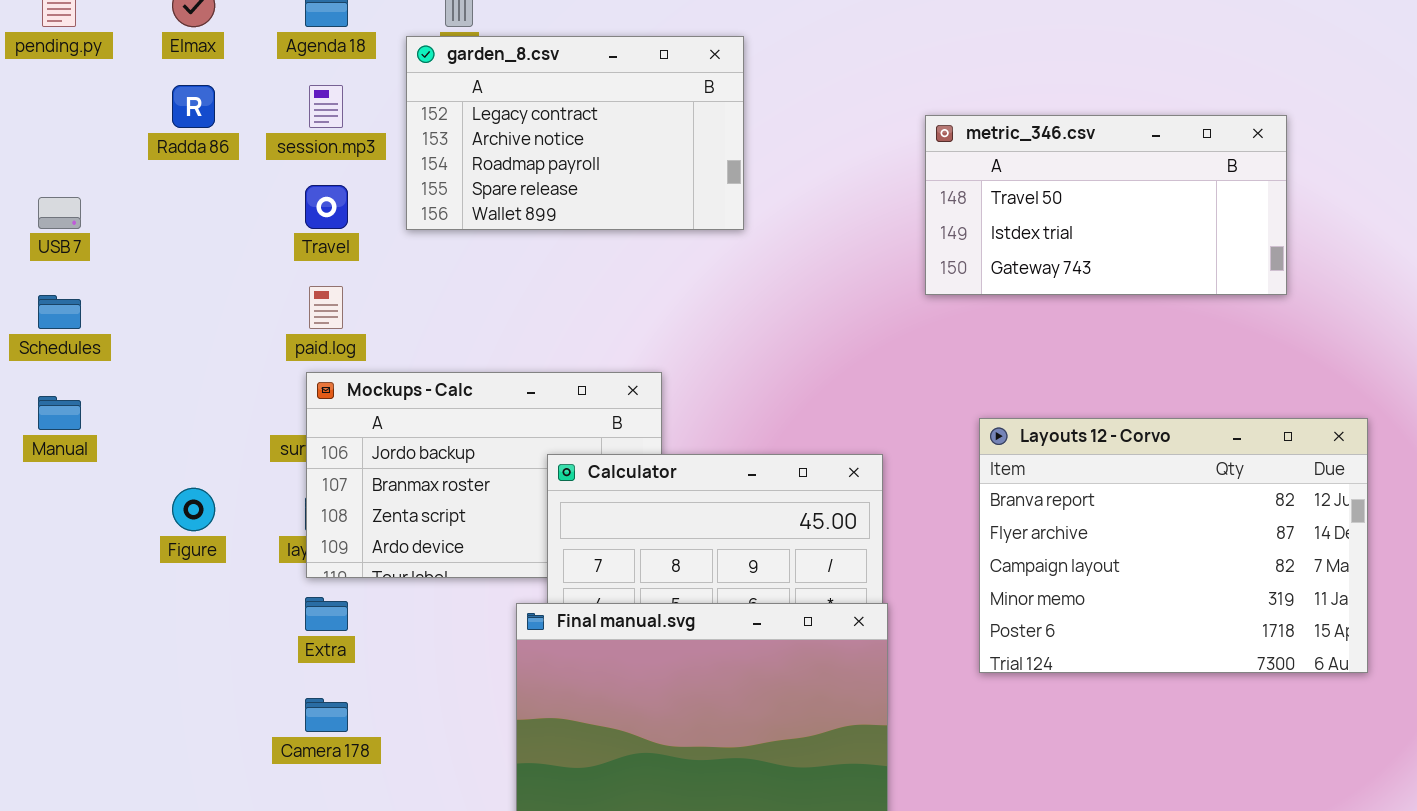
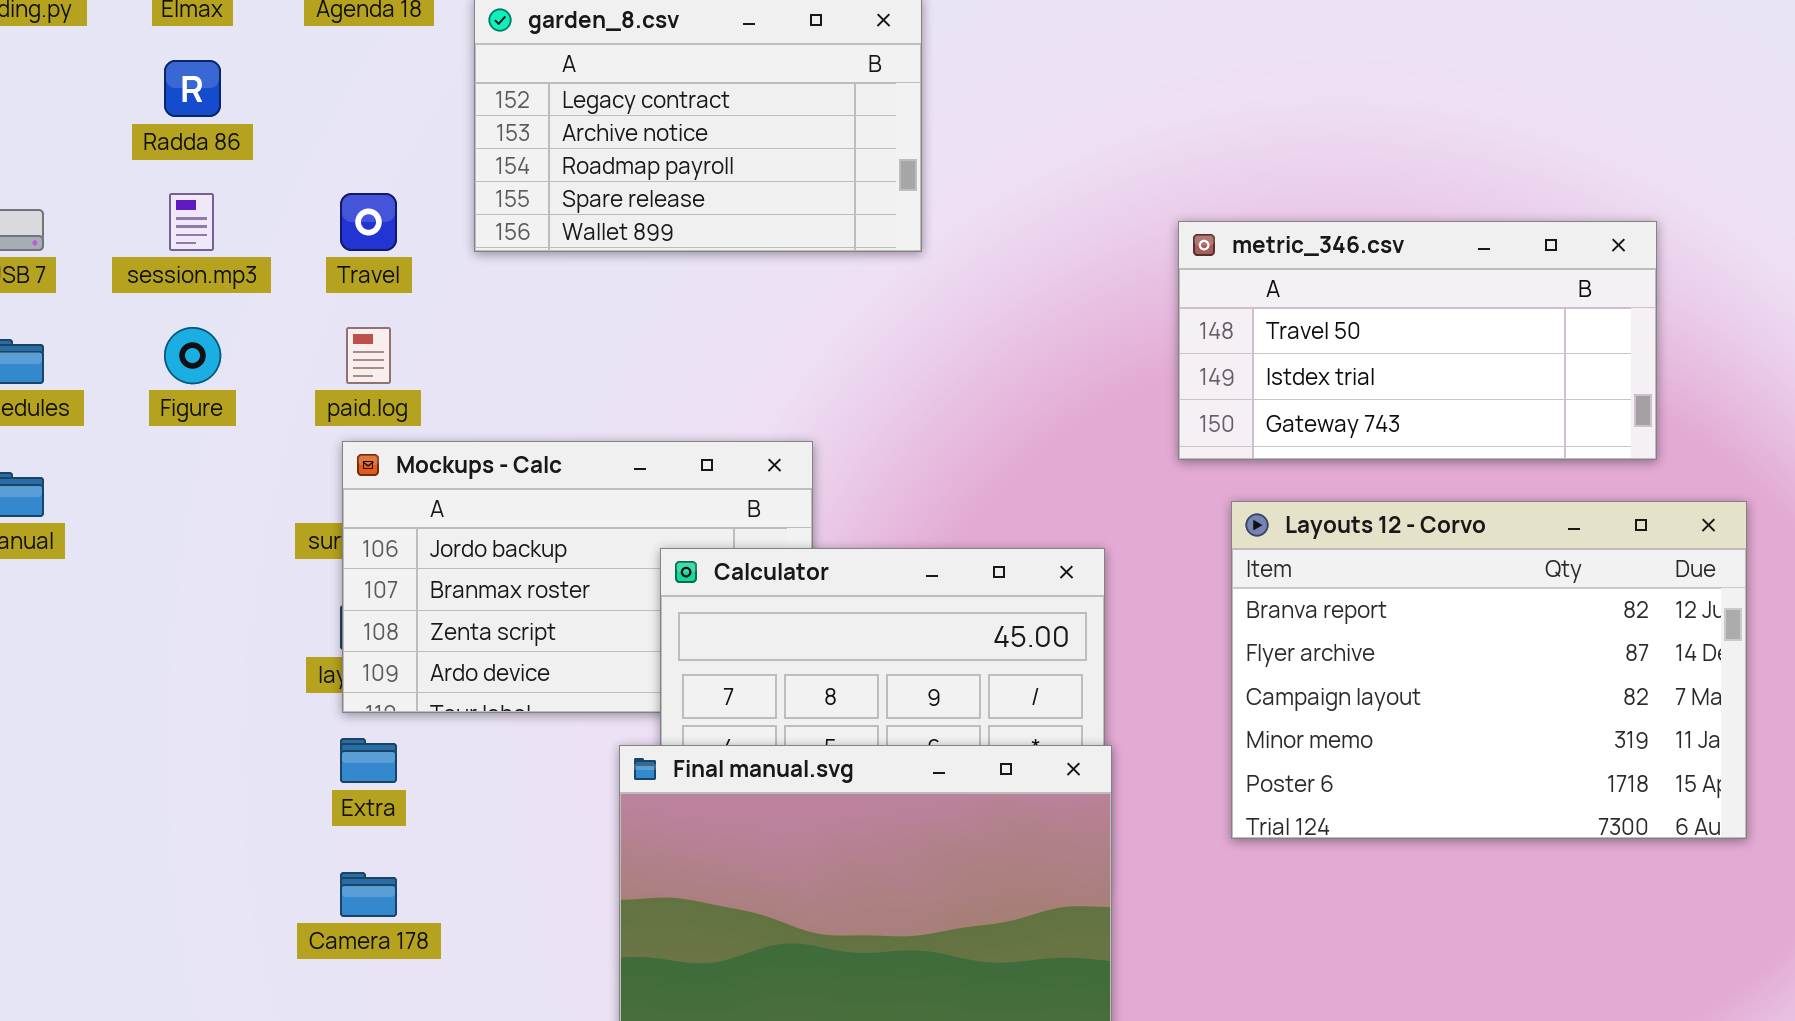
session.mp3: [309,85,343,128] -> [169,193,214,251], moved
metric_346.csv: [925,115,1287,295] -> [1178,221,1657,460], moved
Figure: [172,488,215,531] -> [164,327,221,384], moved

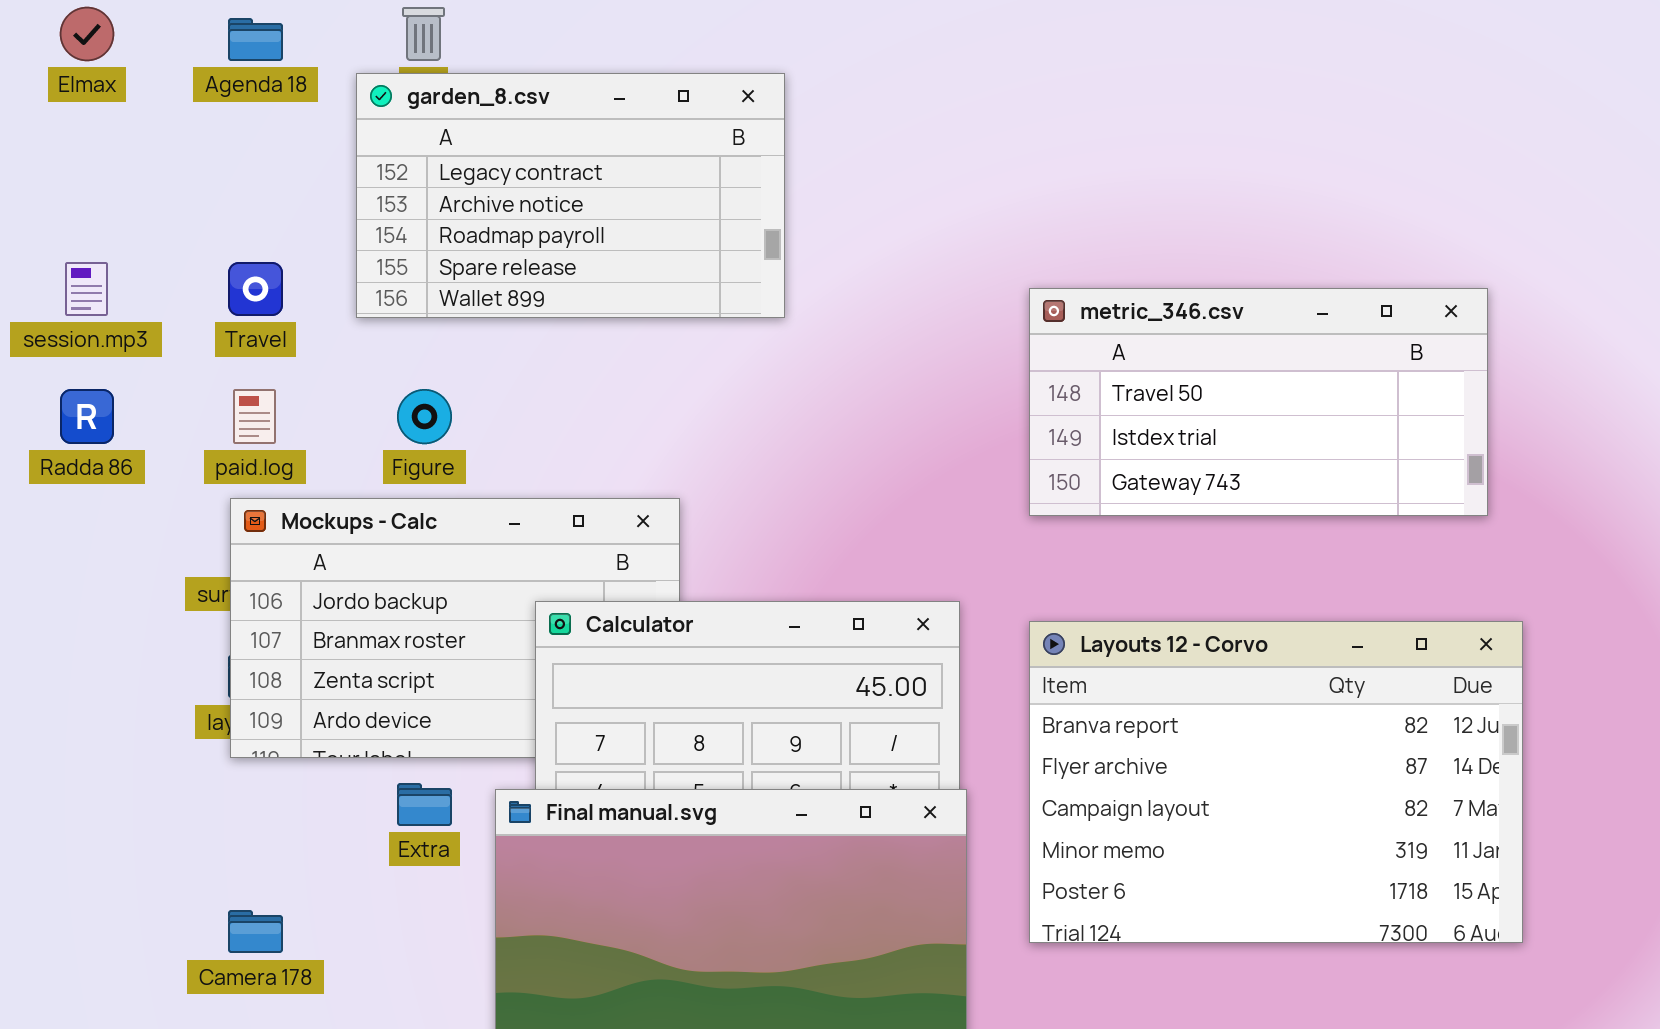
Radda 86: [164,60,221,117] -> [60,389,114,444], moved
Figure: [164,327,221,384] -> [397,389,452,444], moved
Layouts 12 - Corvo: [1231,501,1747,839] -> [1029,621,1523,943], moved
Extra: [340,738,397,783] -> [397,783,452,826], moved

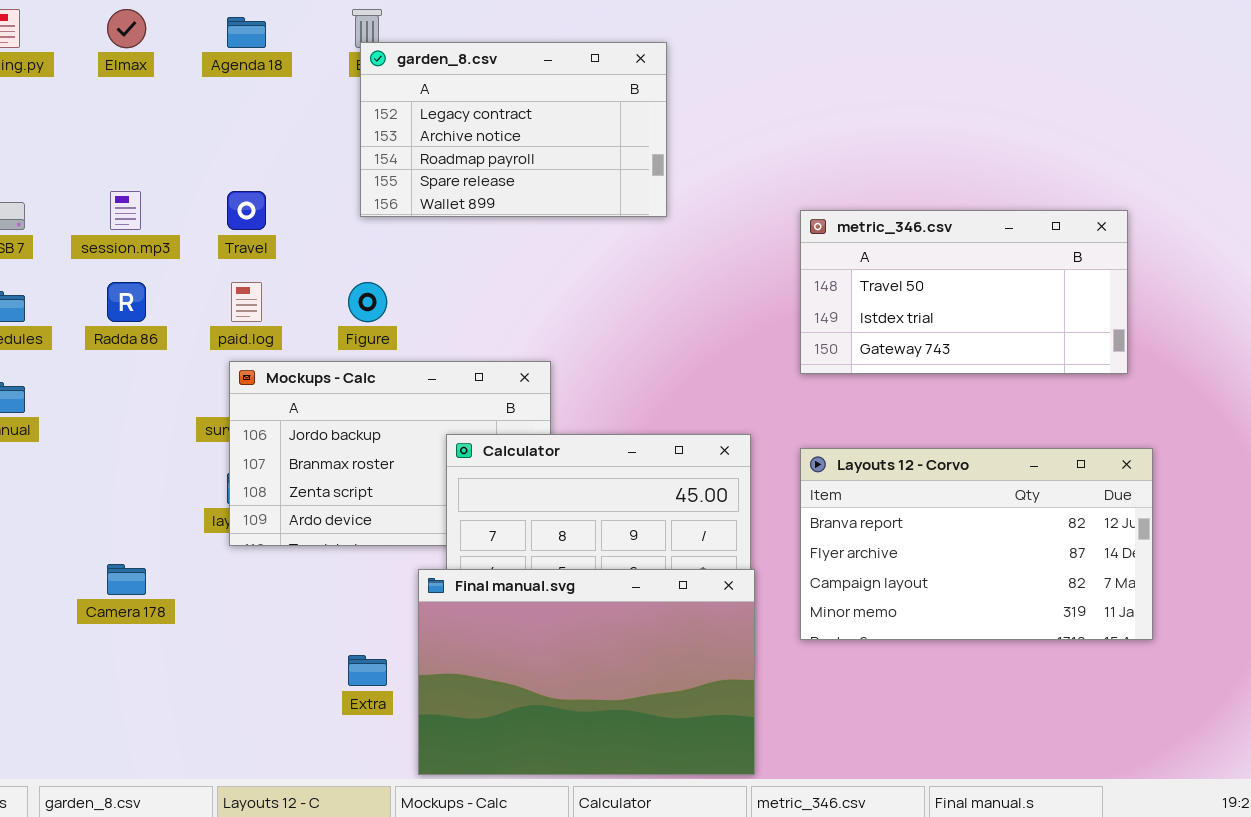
garden_8.csv: [356,73,785,318] -> [360,42,667,217], moved
Layouts 12 - Corvo: [1029,621,1523,943] -> [800,448,1153,640], resized
Extra: [397,783,452,826] -> [348,655,387,686], moved
Camera 178: [228,910,283,953] -> [107,564,146,595], moved

